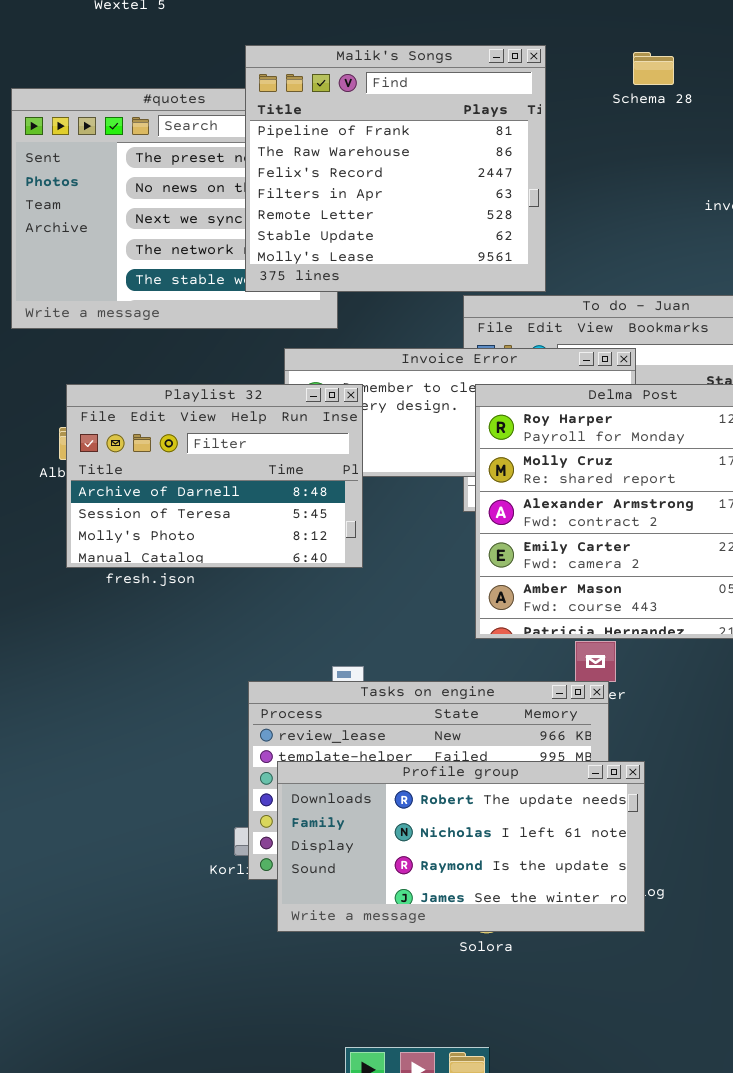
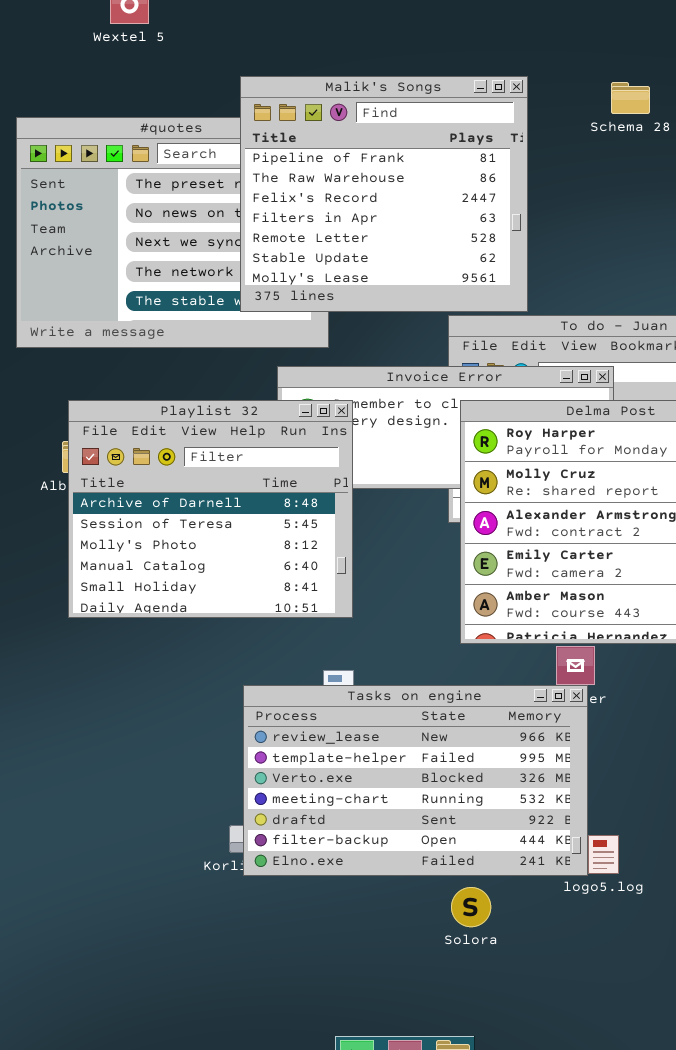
Playlist 32: [66,384,363,568] -> [68,400,353,618], resized
Profile group: [277,761,645,932] -> none, closed

